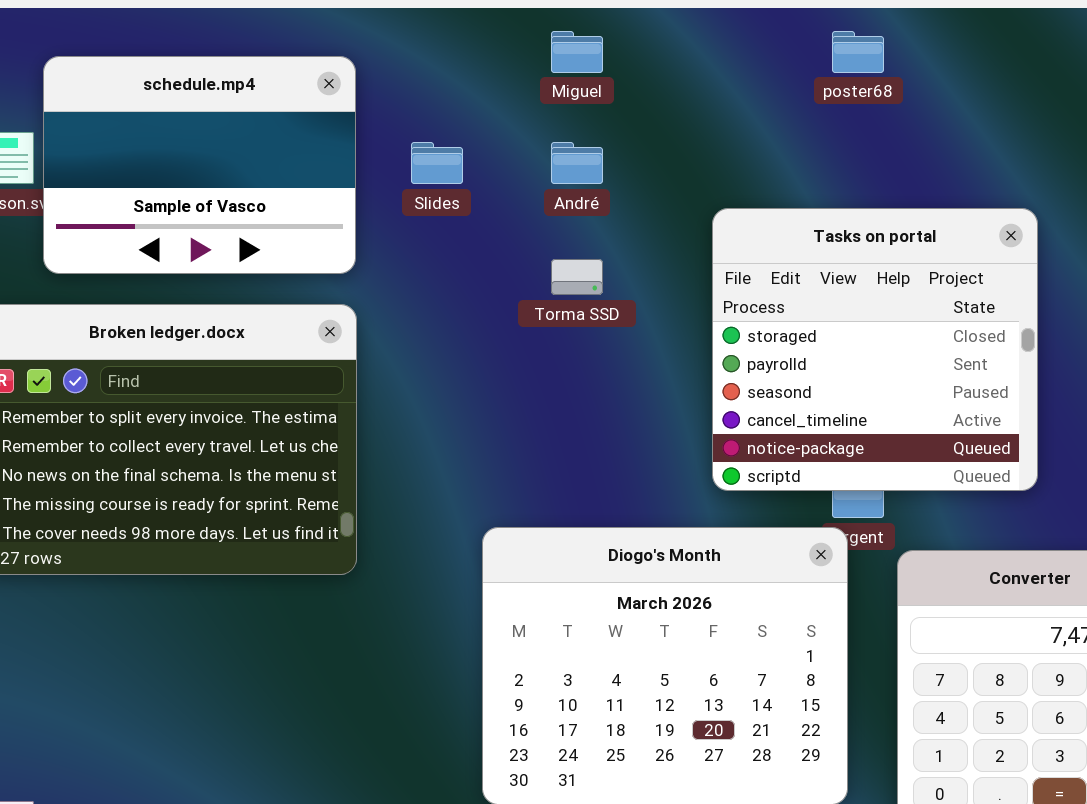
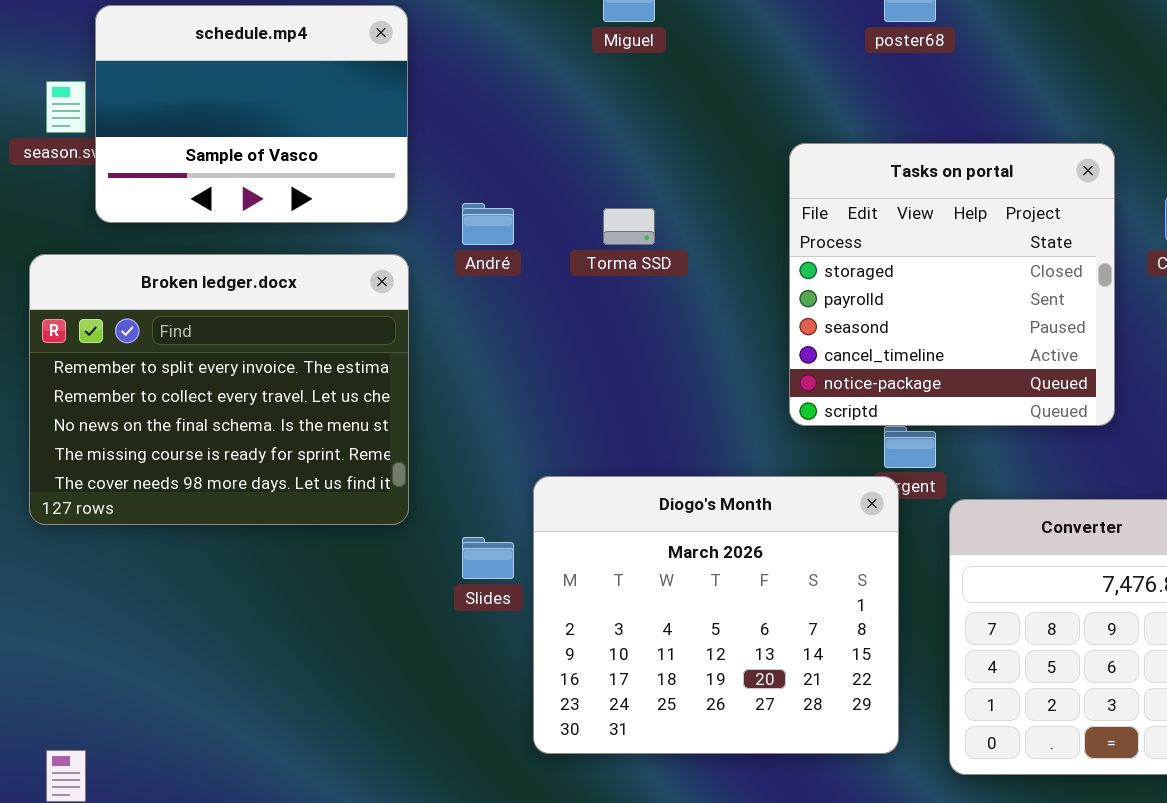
Slides: [411,142,463,184] -> [462,537,514,579], moved
André: [551,142,603,184] -> [462,203,514,245], moved
Tasks on portal: [712,208,1038,491] -> [789,143,1115,426], moved

